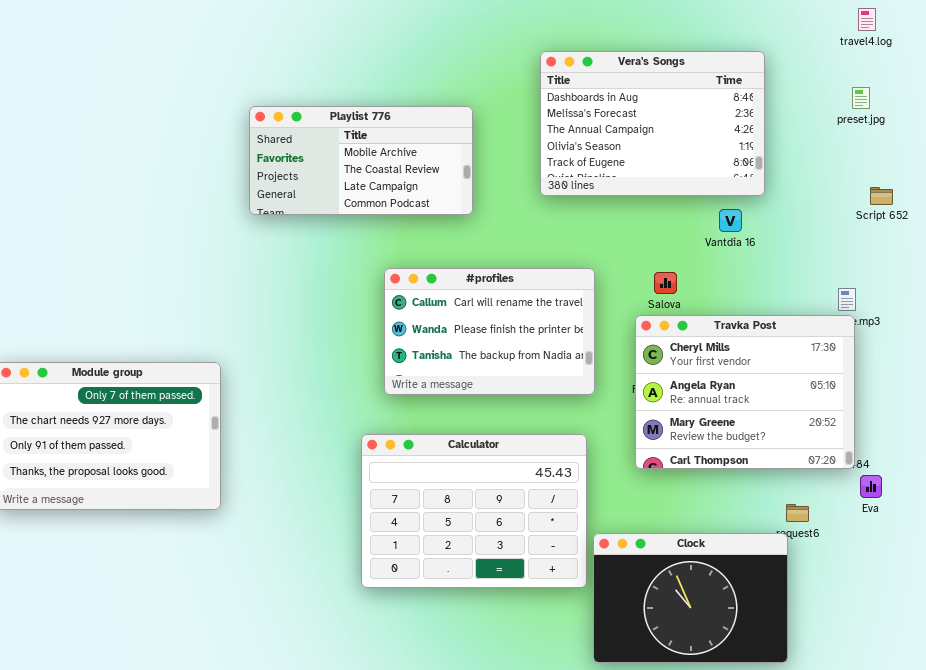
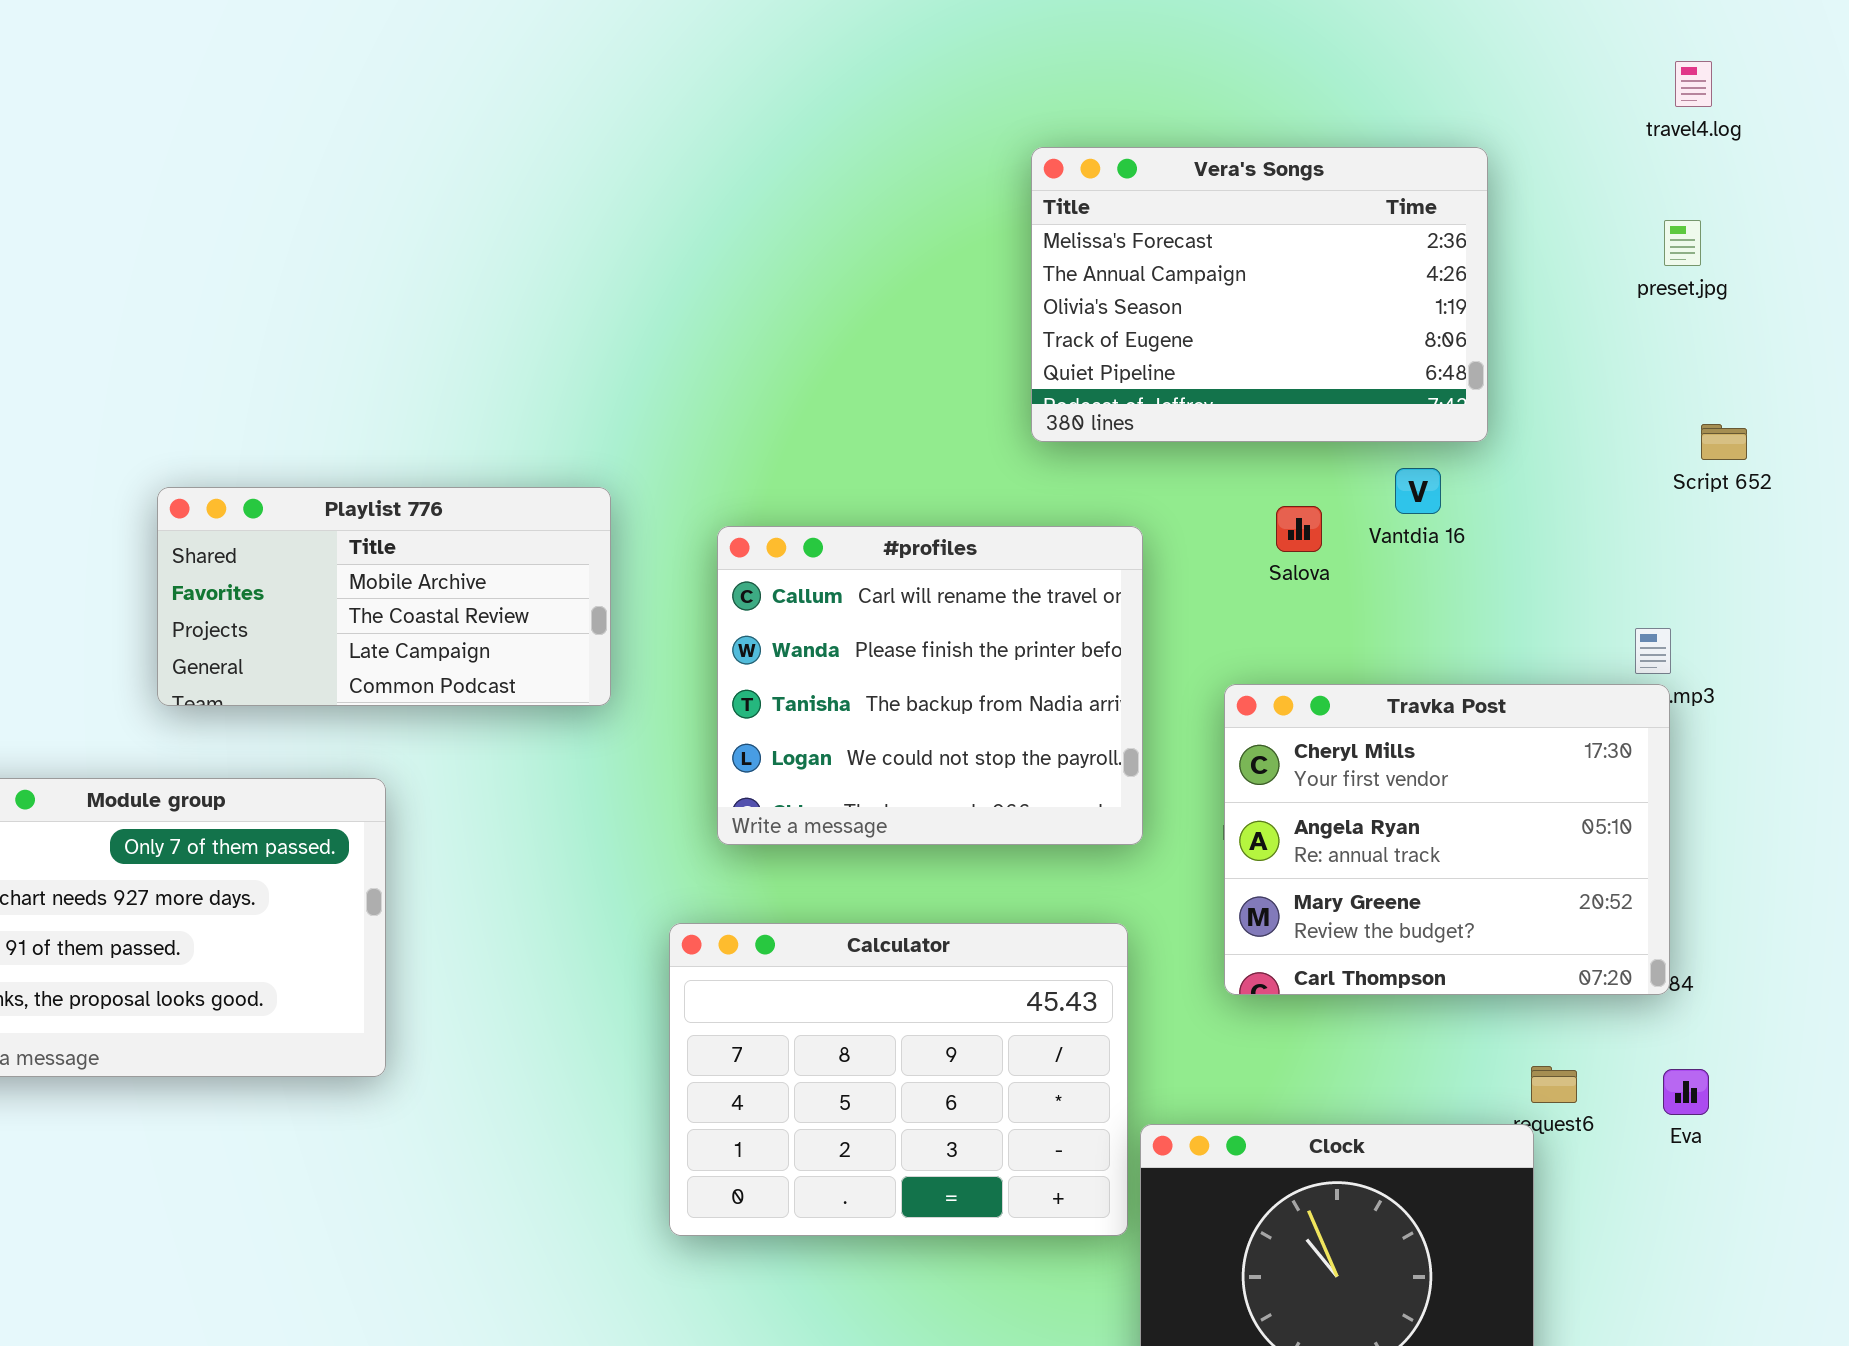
Vera's Songs: [540,51,765,196] -> [1031,147,1488,442], scrolled down 1 row
Playlist 776: [249,106,473,215] -> [157,487,611,706], moved
#profiles: [384,268,595,395] -> [717,526,1143,845], resized
Salova: [654,272,677,294] -> [1276,506,1322,552], moved
Eva: [860,475,882,498] -> [1663,1069,1709,1115], moved

